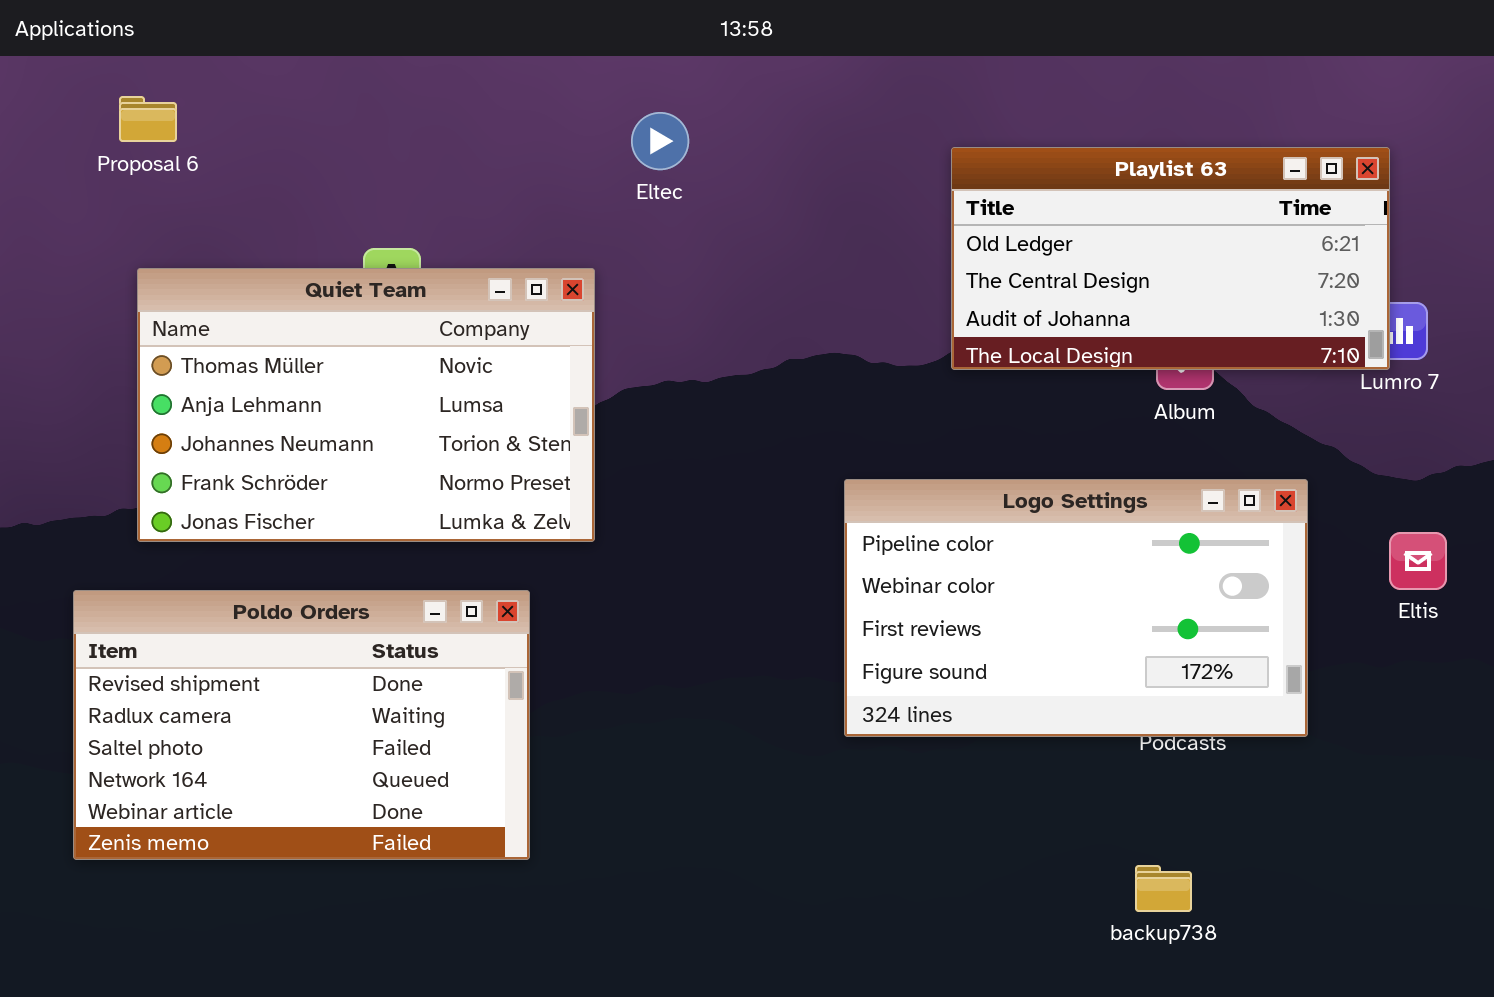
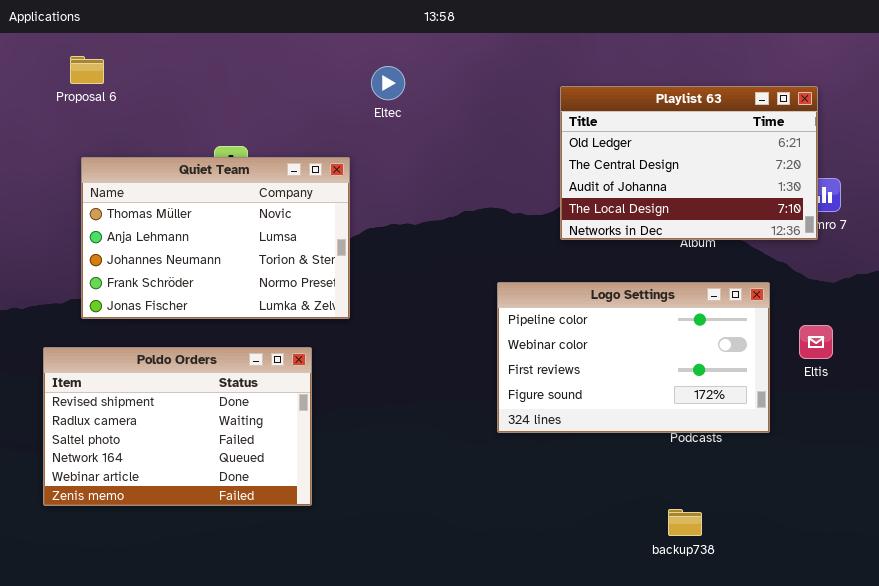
Playlist 63: [951,147,1390,370] -> [560,86,818,240], resized
Eltis: [1389,532,1447,590] -> [799,325,833,359], moved

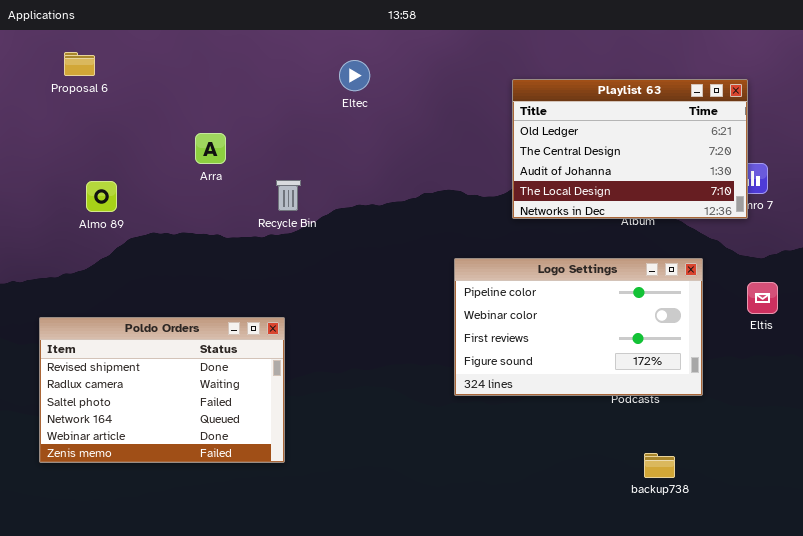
Quiet Team: [81,157,350,319] -> none, closed
Eltis: [799,325,833,359] -> [747,282,778,314], moved
backup738: [668,509,702,536] -> [644,453,675,478], moved

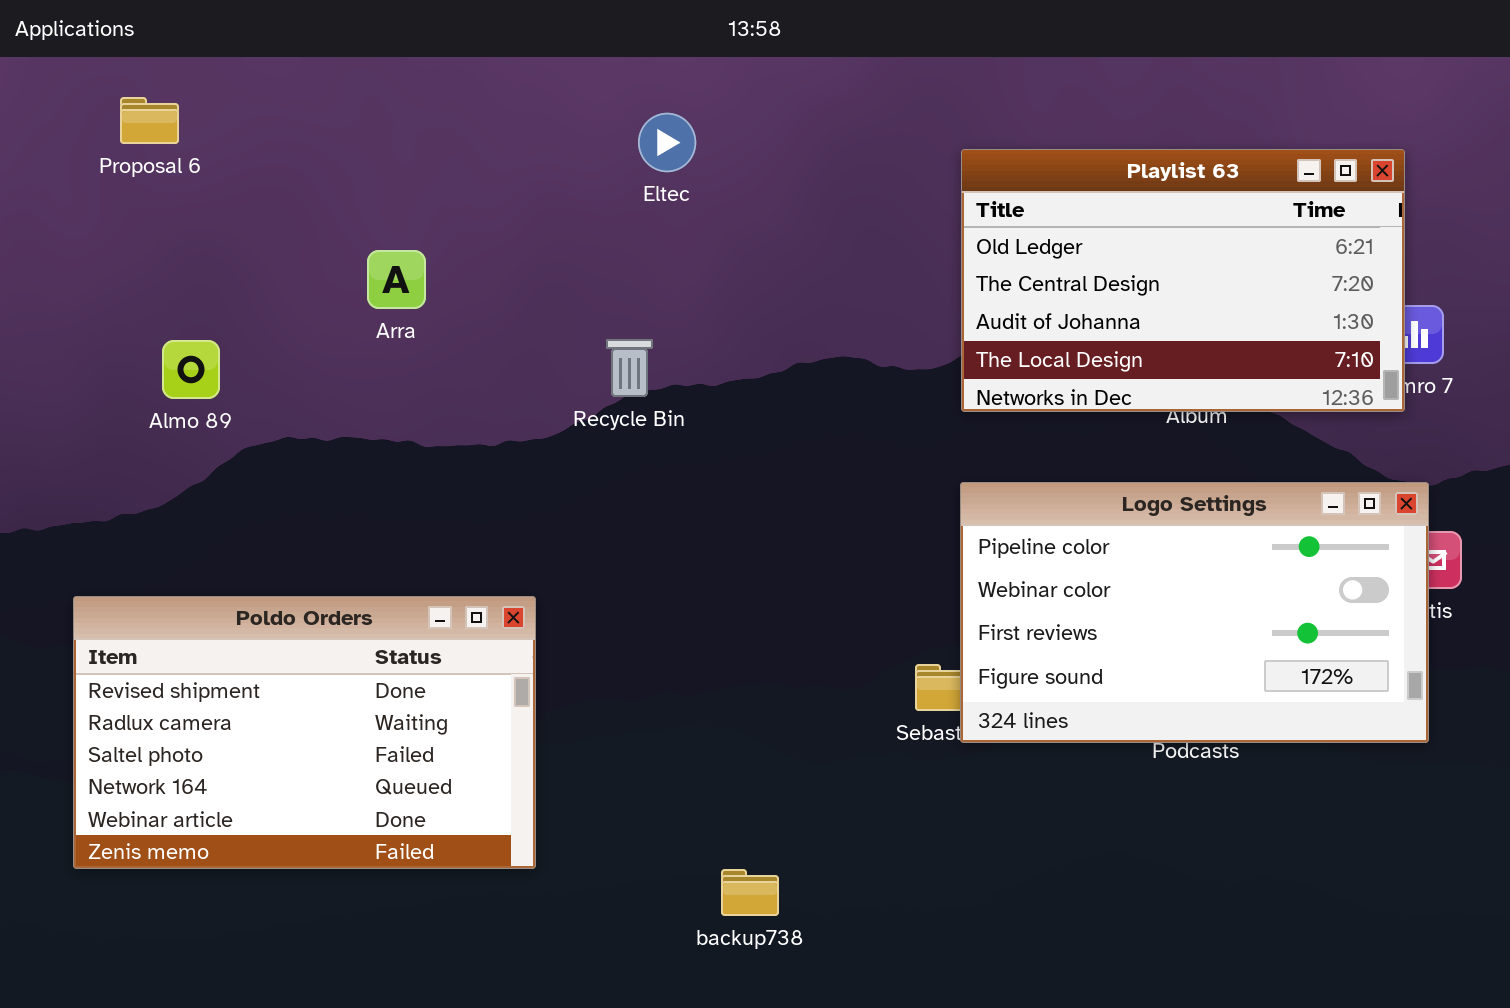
Recycle Bin: [276,180,301,211] -> [606,339,653,397], moved
Logo Settings: [454,258,703,396] -> [960,482,1429,743], moved
backup738: [644,453,675,478] -> [721,869,779,916], moved

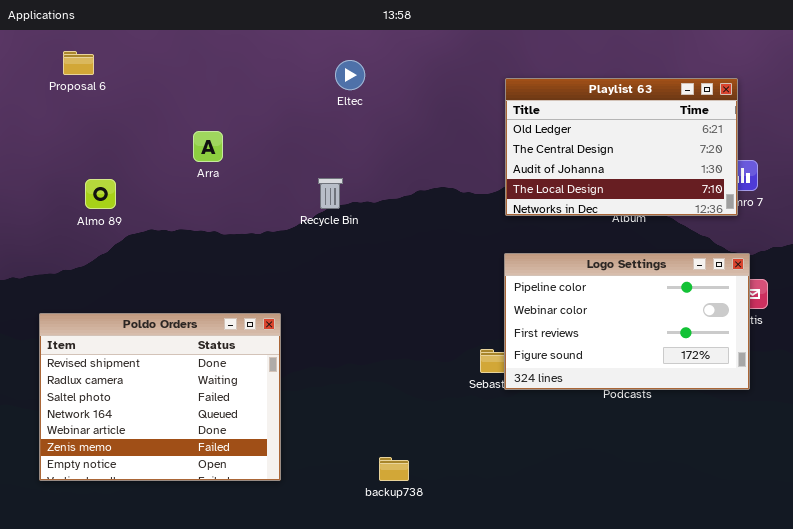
Poldo Orders: [73,596,536,869] -> [39,313,281,481], resized

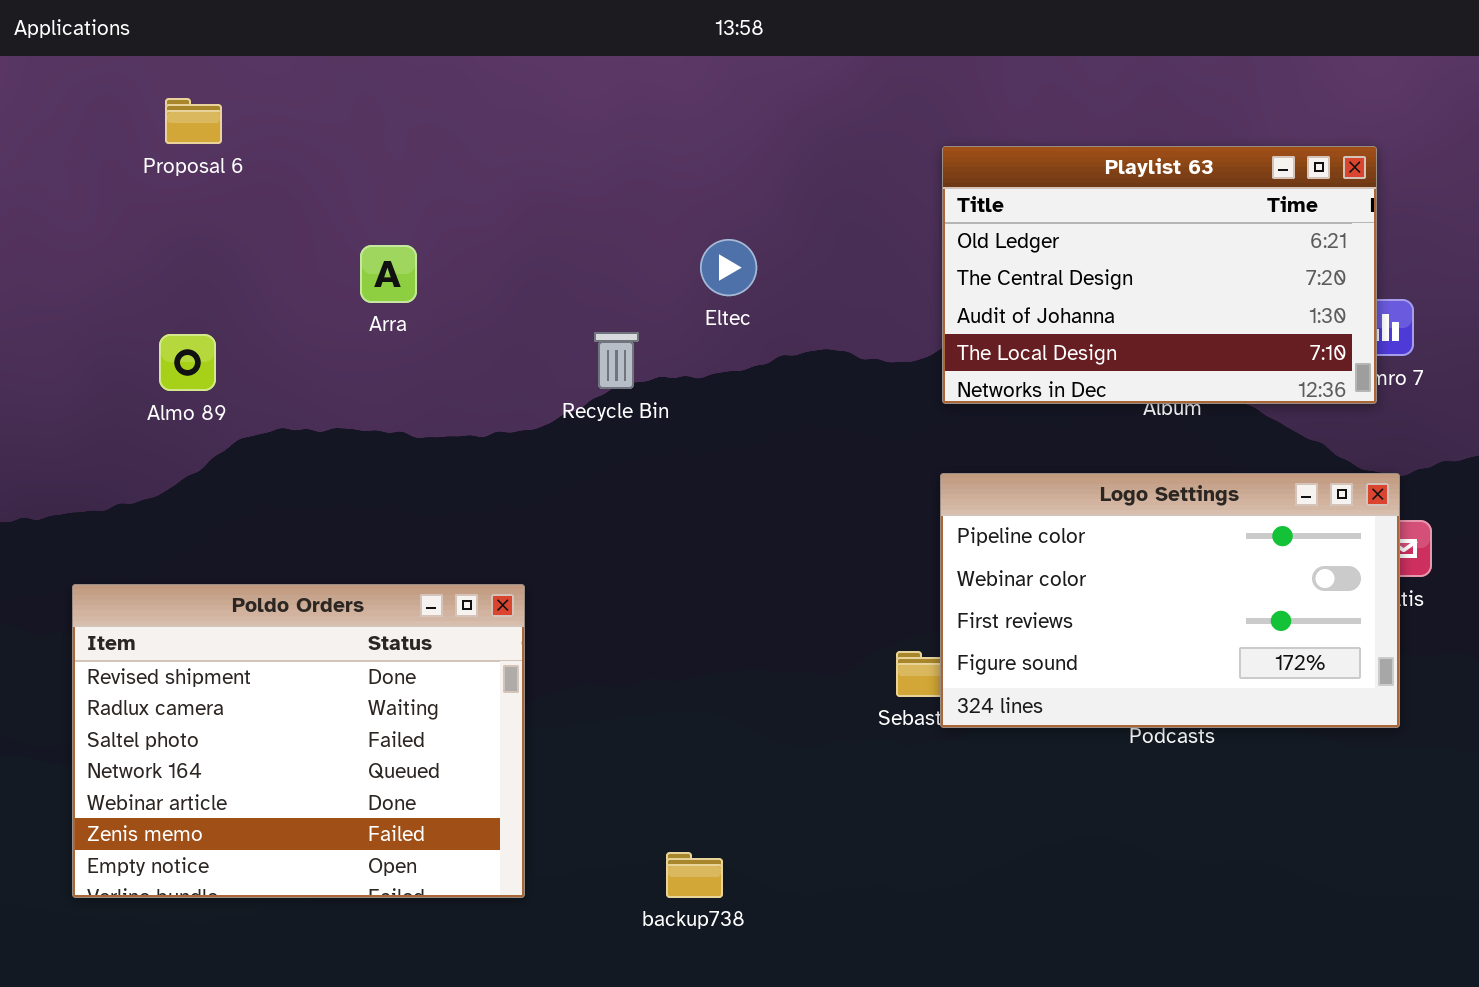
Proposal 6: [63,51,94,75] -> [165,98,222,144], moved
Eltec: [335,60,365,90] -> [700,239,757,296], moved
backup738: [379,457,409,481] -> [666,852,723,898], moved

